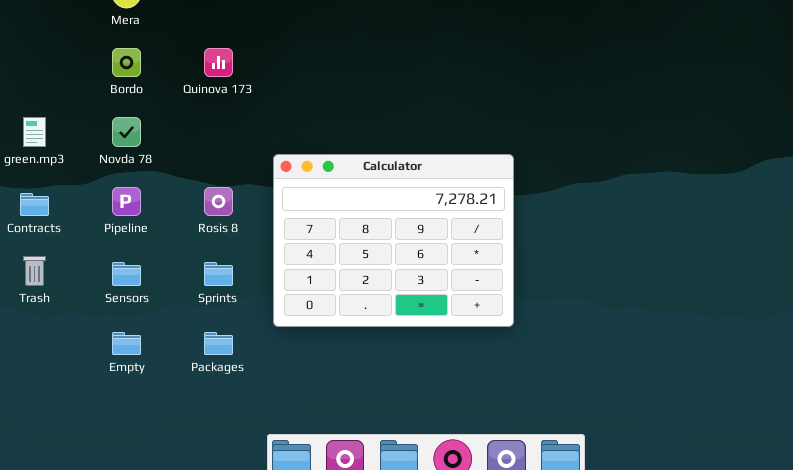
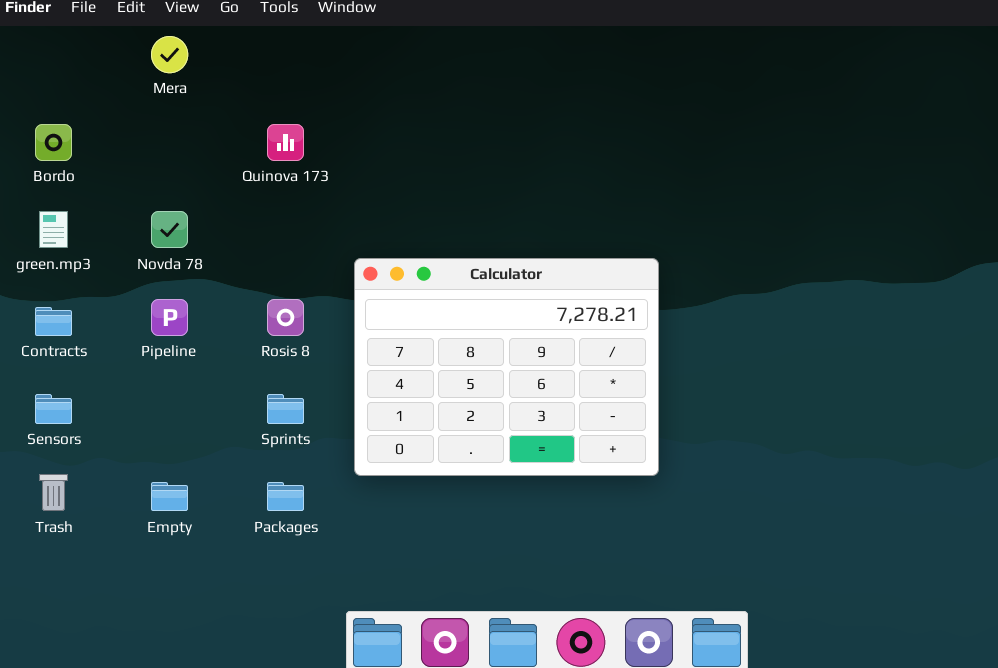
Bordo: [112,48,141,77] -> [35,124,72,161], moved
Trash: [23,256,46,286] -> [39,474,68,511], moved
Sensors: [112,262,141,286] -> [35,394,72,424], moved

